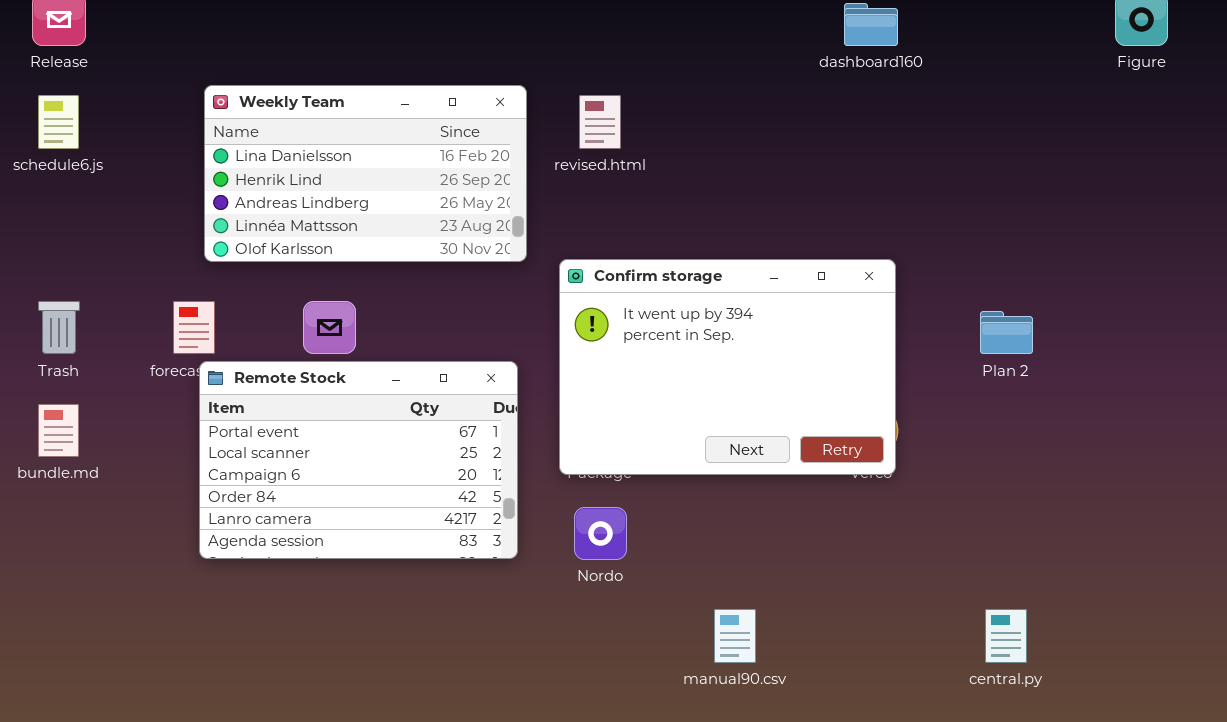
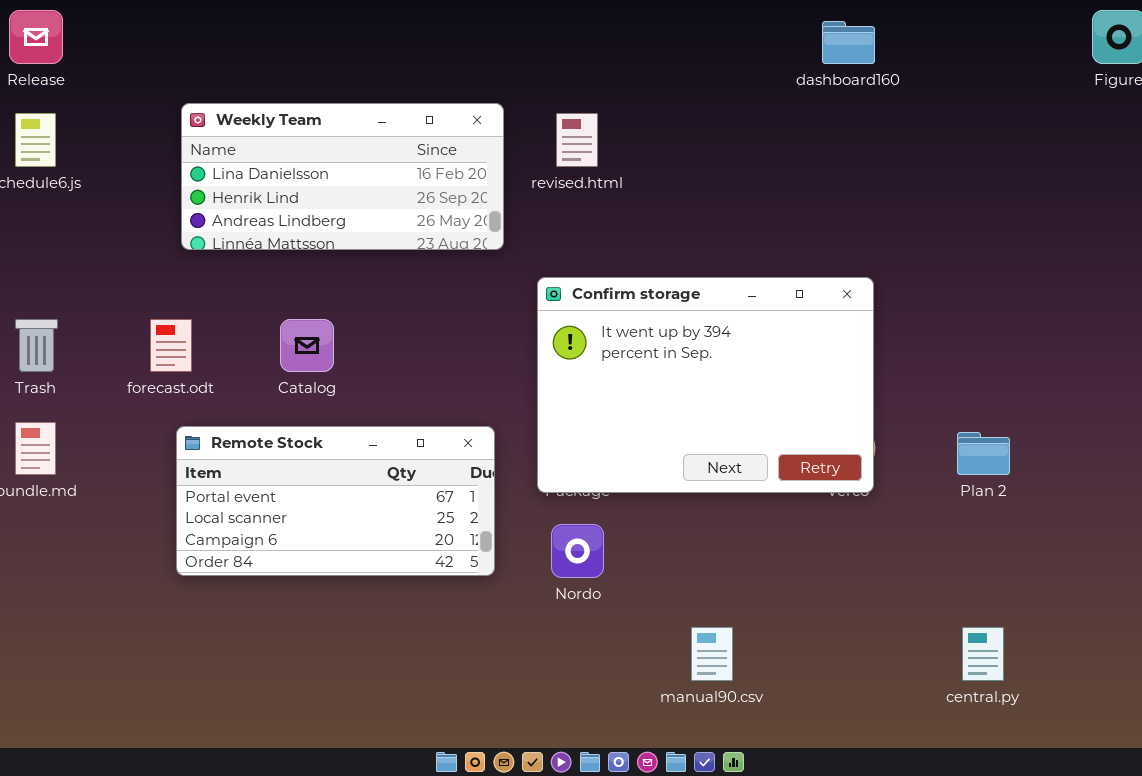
Weekly Team: [204,85,527,262] -> [181,103,504,250], resized
Plan 2: [980,311,1033,354] -> [957,432,1010,475], moved
Remote Stock: [199,361,518,559] -> [176,426,495,576], resized

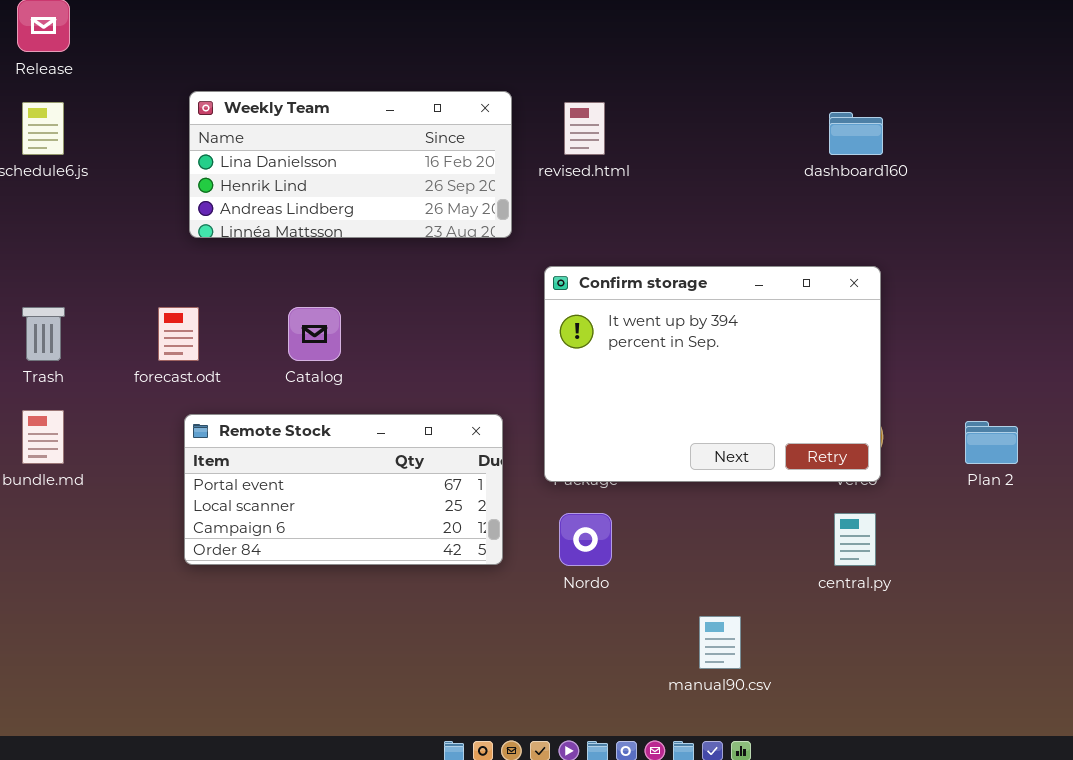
dashboard160: [822,21,875,64] -> [829,112,883,155], moved
central.py: [962,627,1004,681] -> [834,513,876,566], moved

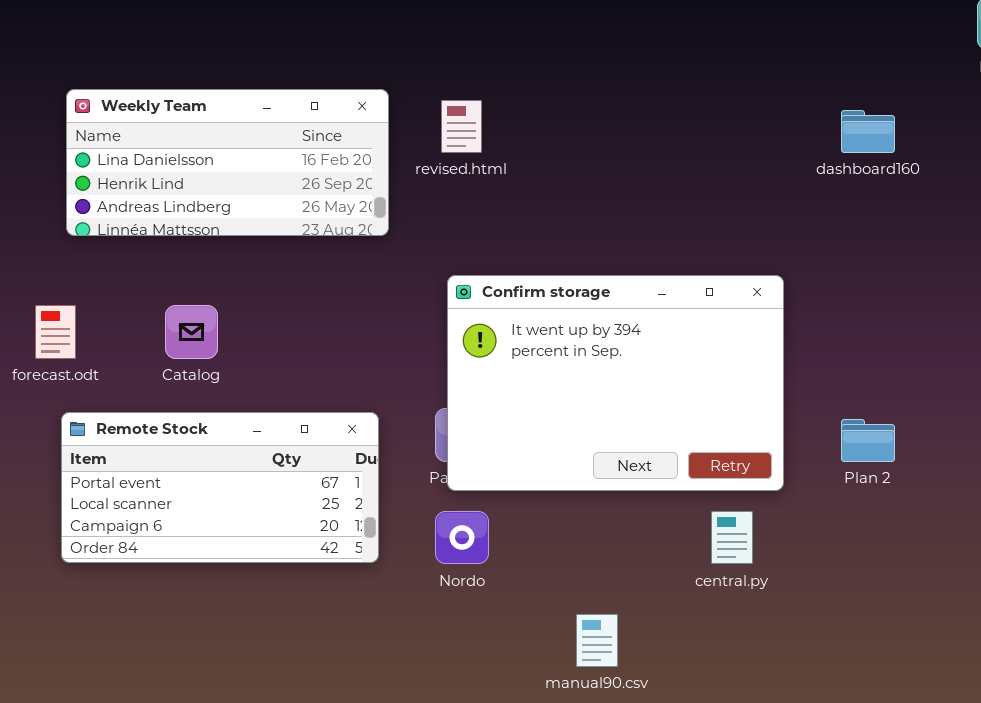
dashboard160: [829,112,883,155] -> [841,110,895,153], moved
Confirm storage: [544,266,881,482] -> [447,275,784,491], moved

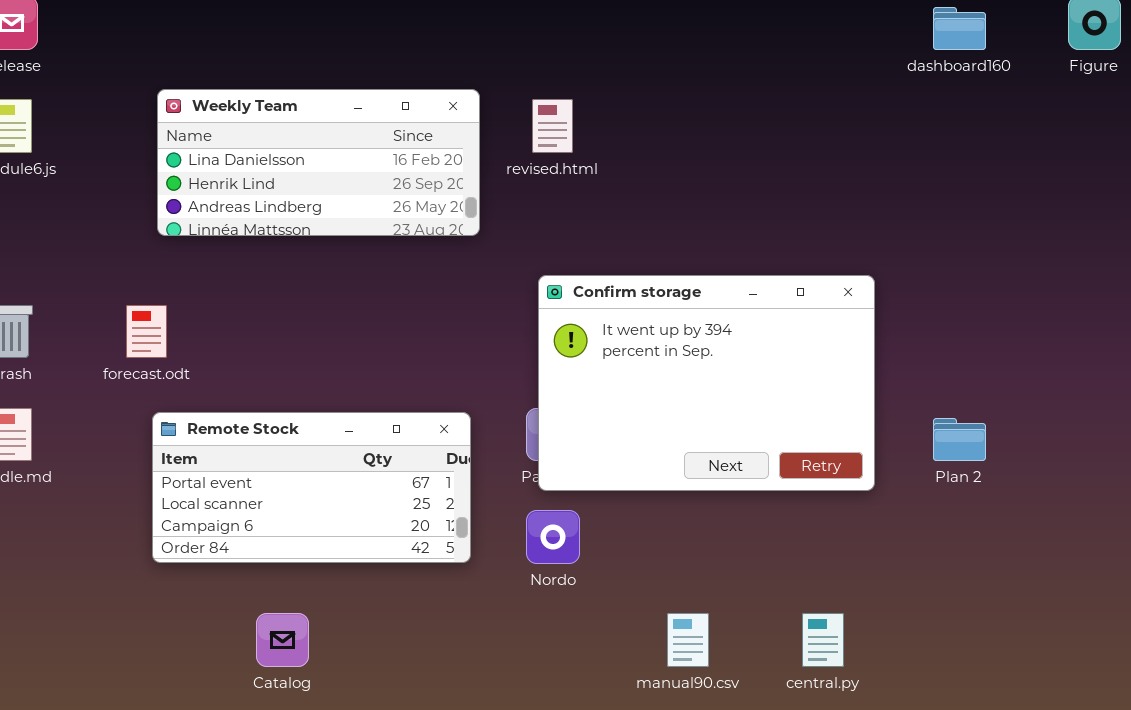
dashboard160: [841,110,895,153] -> [933,7,986,50], moved
Catalog: [165,305,218,359] -> [256,613,309,667], moved
central.py: [711,511,753,564] -> [802,613,844,667], moved

